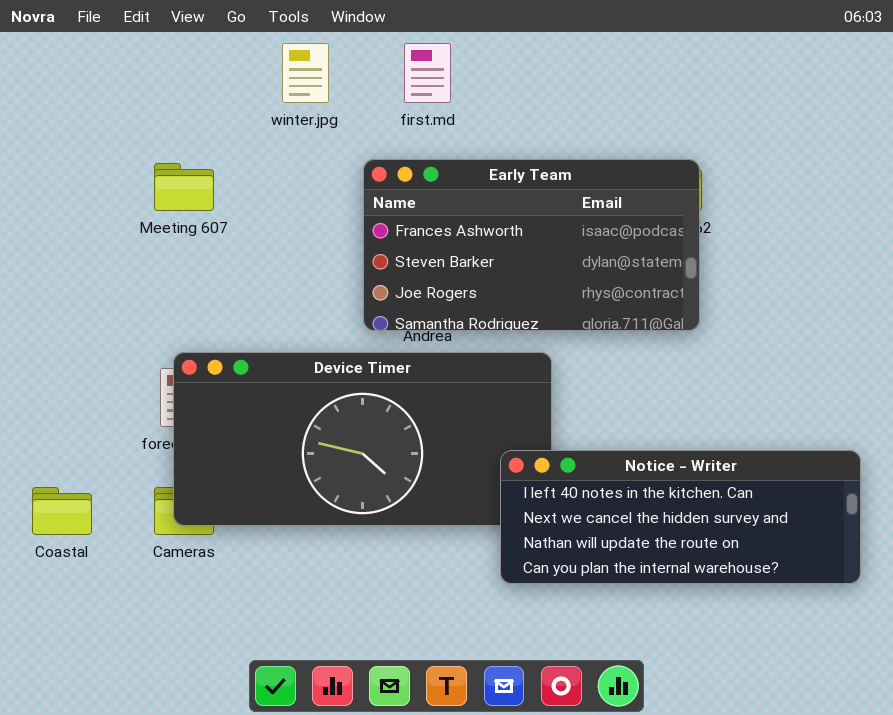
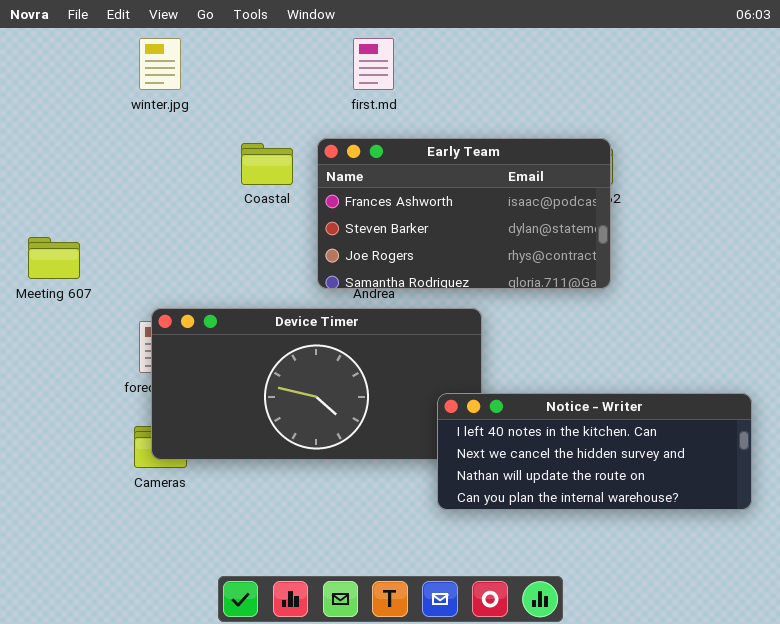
winter.jpg: [282,43,329,103] -> [139,38,181,90], moved
Meeting 607: [154,163,214,211] -> [28,237,80,279], moved
Coastal: [32,487,92,535] -> [241,143,293,185], moved

